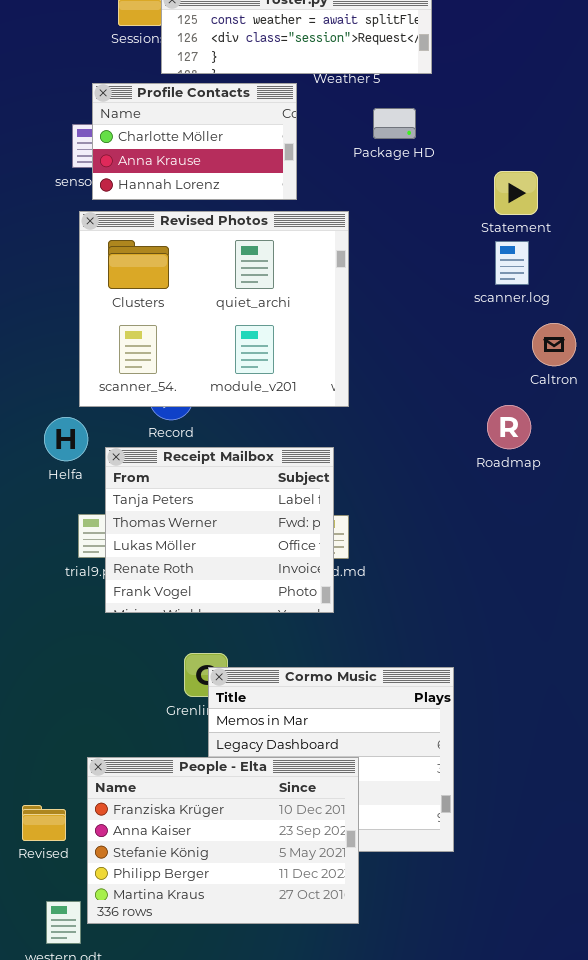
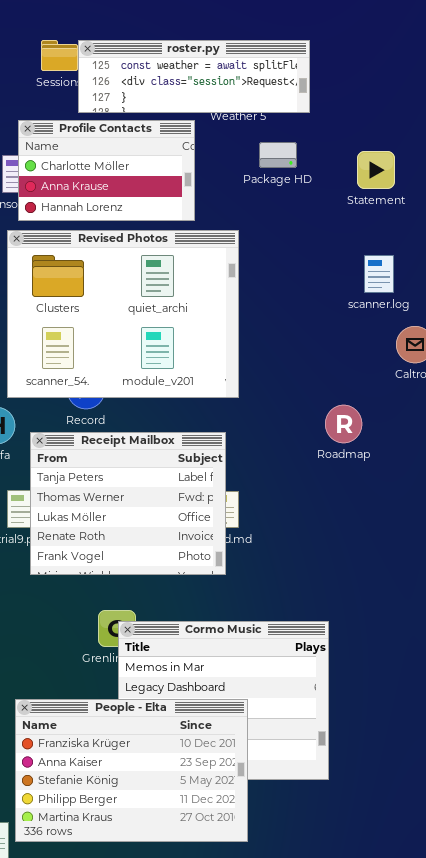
Statement: [494,171,538,215] -> [357,151,395,189], moved
Roadmap: [487,405,531,449] -> [325,405,362,443], moved

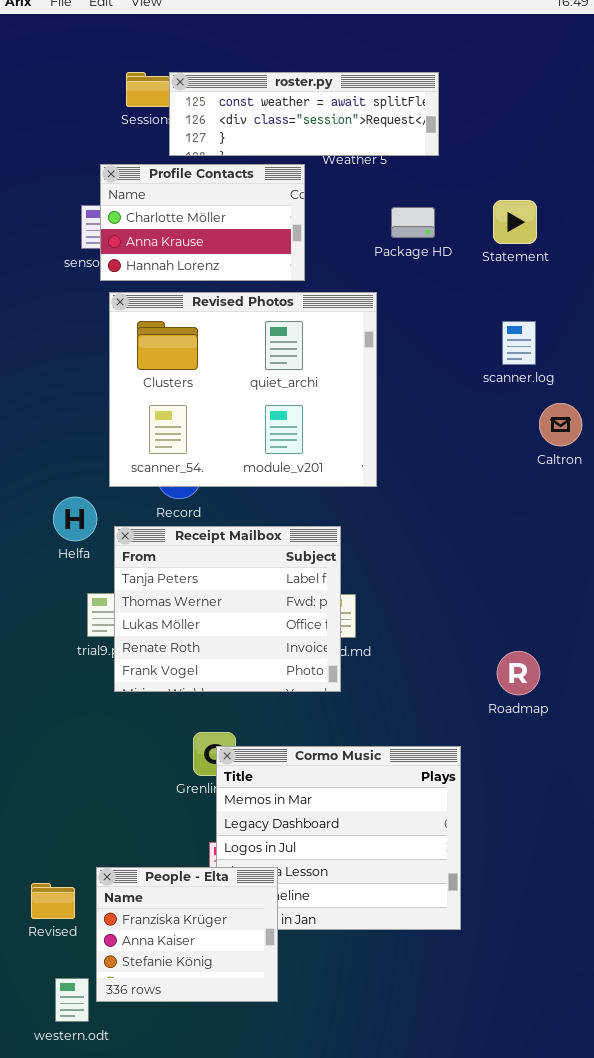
Package HD: [259,142,297,168] -> [391,207,435,238], moved
Revised Photos: [7,230,239,398] -> [109,292,377,487], moved
Roadmap: [325,405,362,443] -> [497,651,540,695], moved
People - Elta: [15,699,248,842] -> [96,867,278,1002], resized

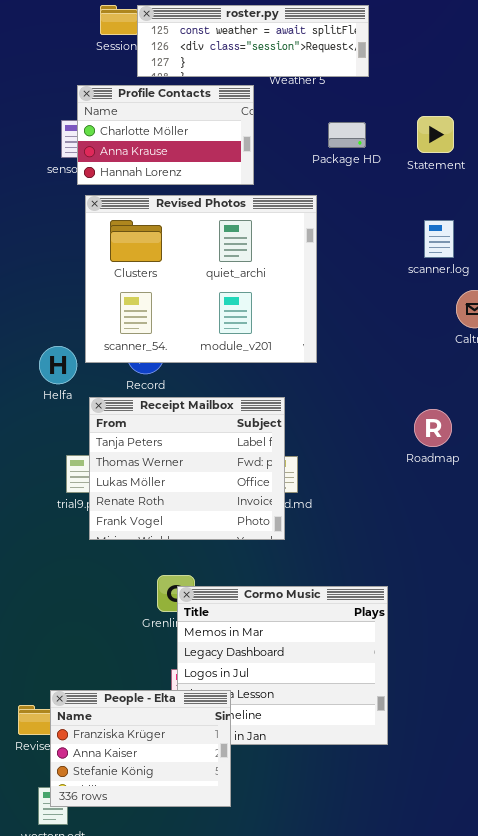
Helfa: [53,497,97,541] -> [39,346,77,384], moved
Roadmap: [497,651,540,695] -> [414,409,452,447], moved
People - Elta: [96,867,278,1002] -> [50,690,231,807], resized

